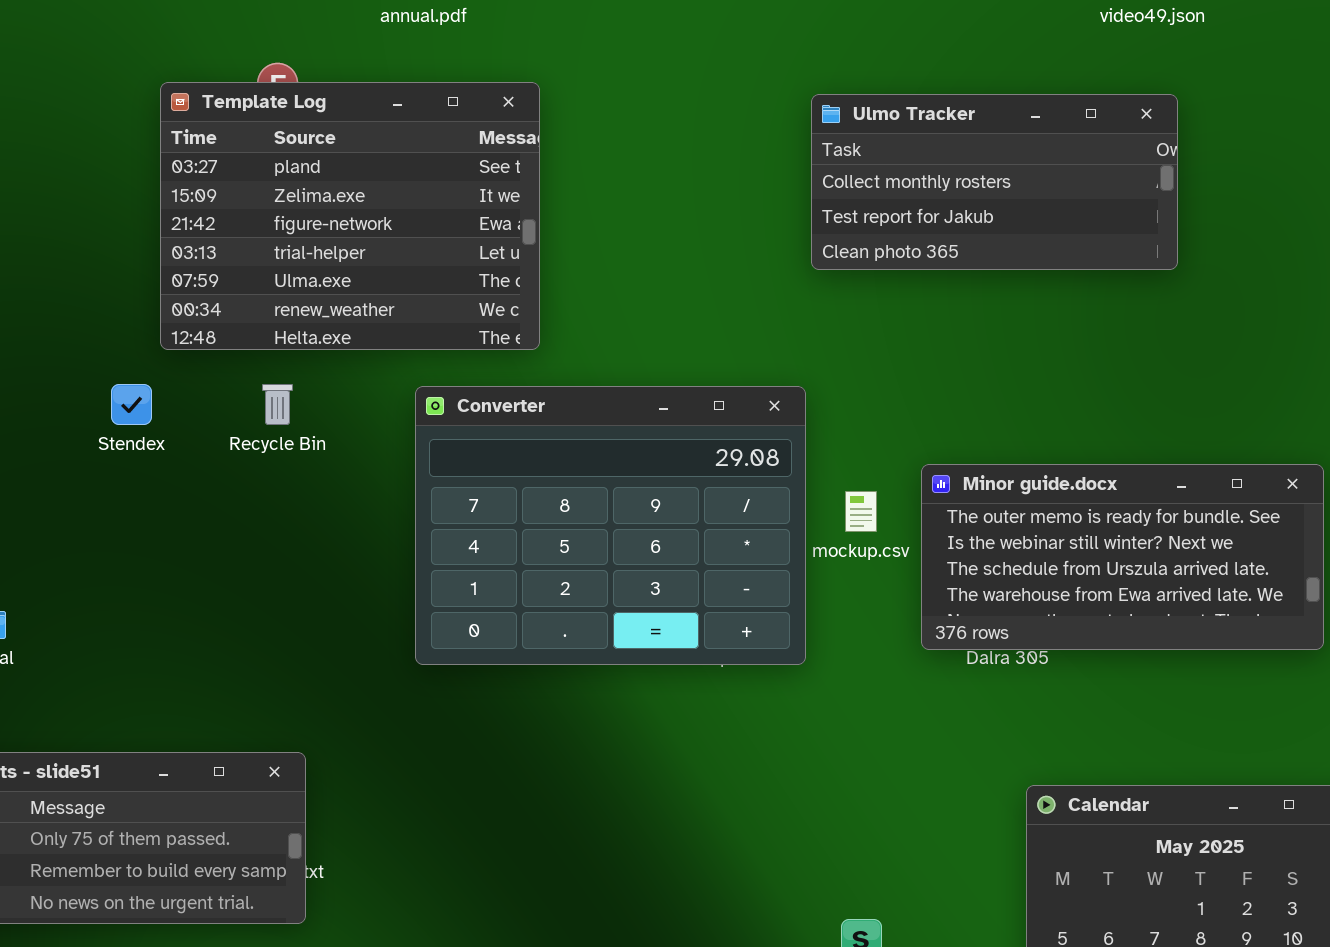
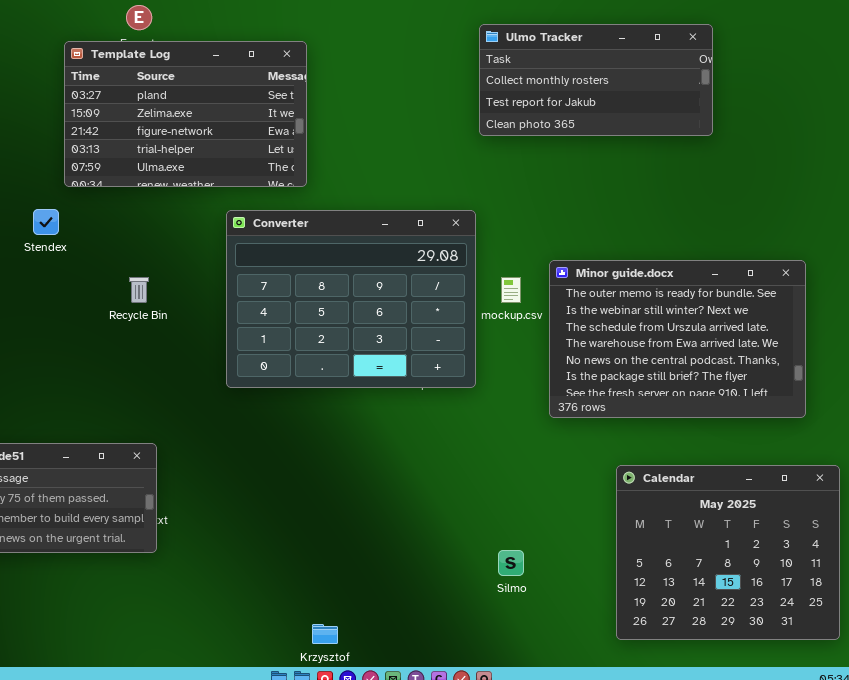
Template Log: [160,82,540,350] -> [64,41,307,187], resized
Recycle Bin: [262,384,293,425] -> [129,277,149,303], moved
Minor guide.docx: [921,464,1324,650] -> [549,260,806,418], resized

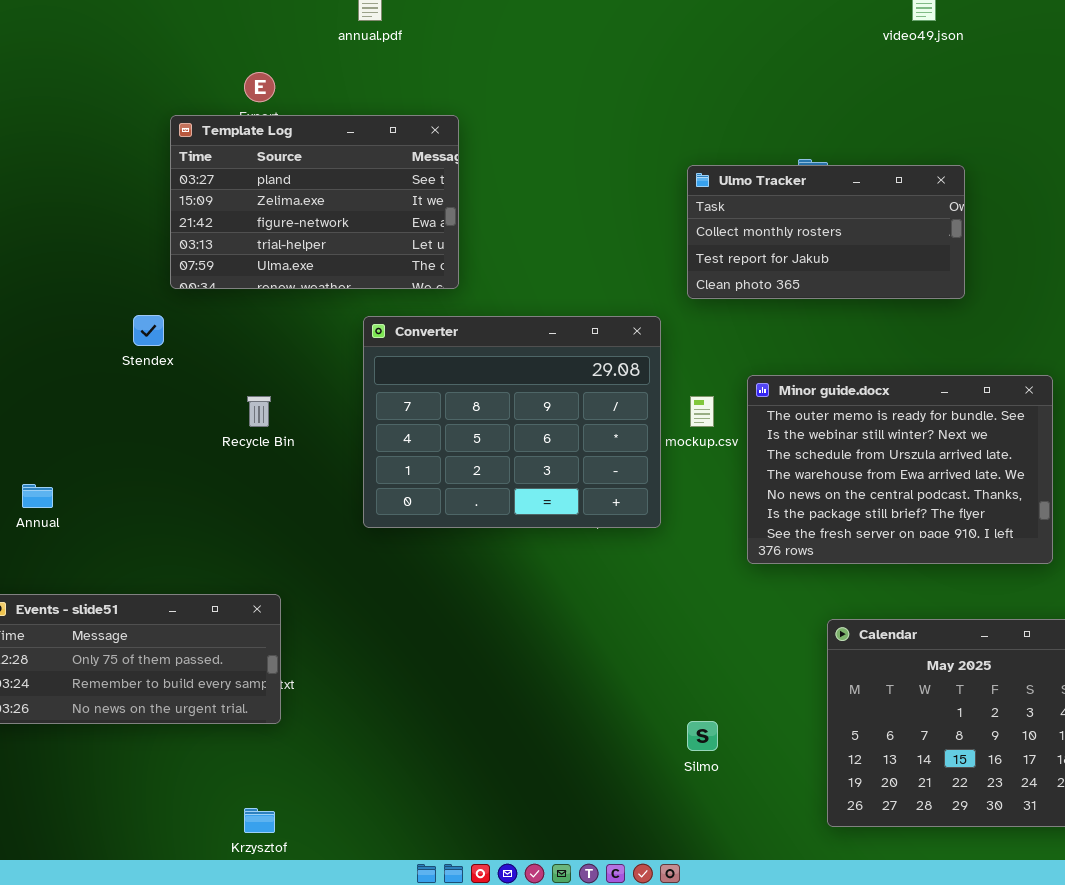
Ulmo Tracker: [479,24,713,136] -> [687,165,965,299], moved
Krzysztof: [312,624,338,644] -> [244,808,275,833], moved

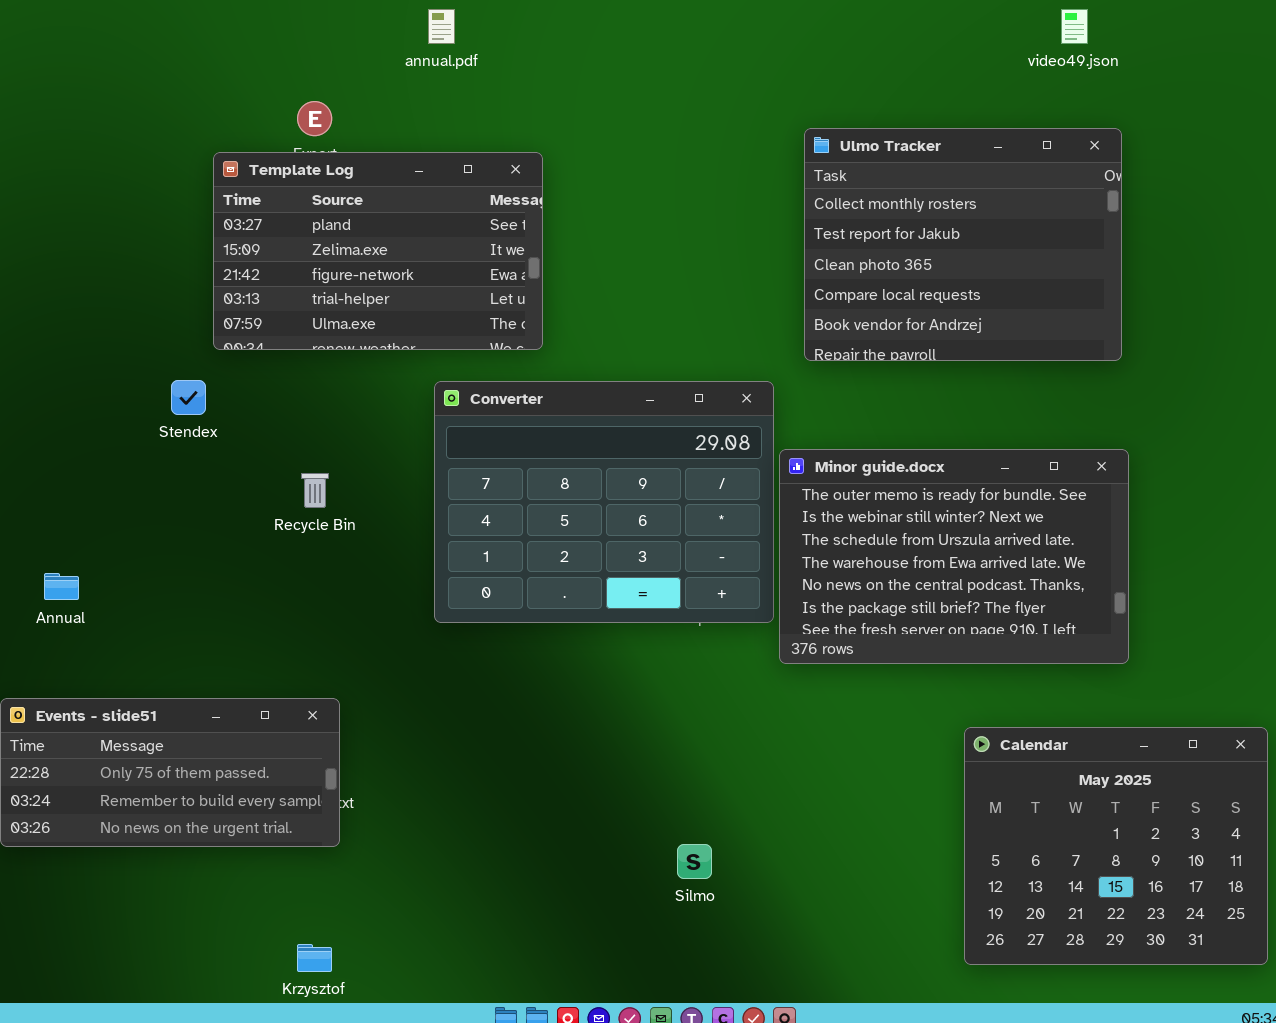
Ulmo Tracker: [687,165,965,299] -> [804,128,1122,361], resized
Minor guide.docx: [747,375,1053,564] -> [779,449,1129,664], moved
Silmo: [687,721,718,751] -> [677,844,712,879], moved

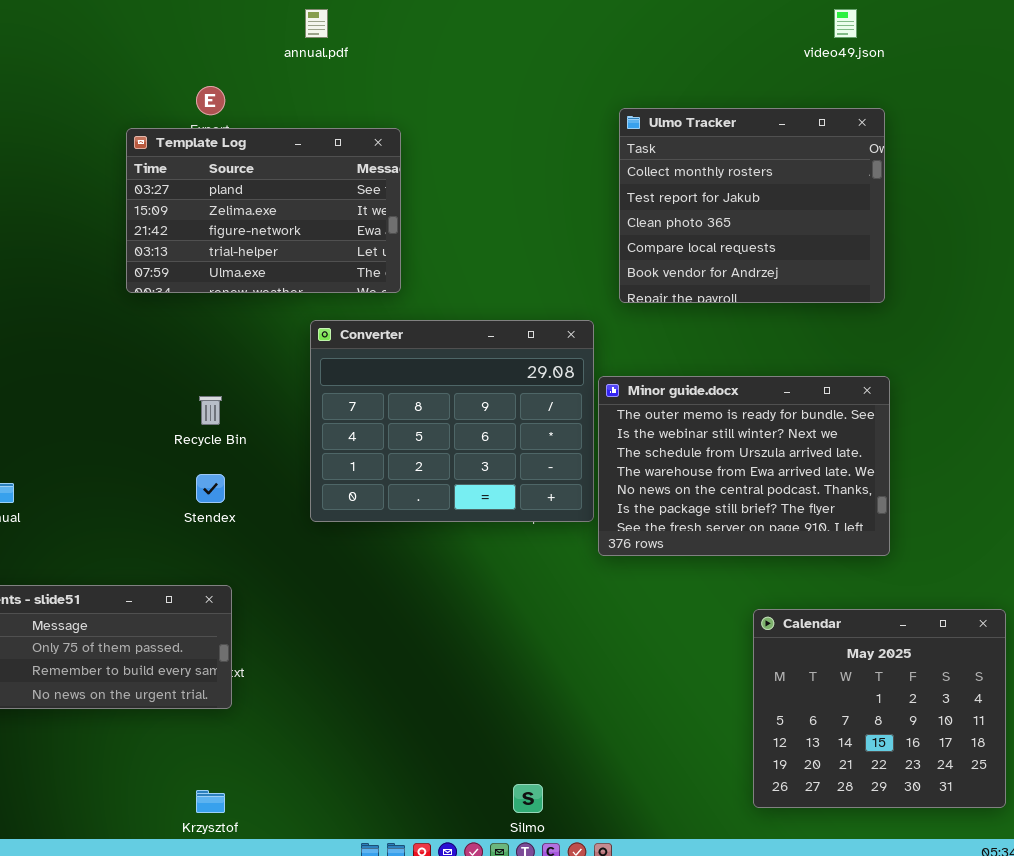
Stendex: [171,380,206,415] -> [196,474,225,503], moved
Silmo: [677,844,712,879] -> [513,784,543,813], moved

